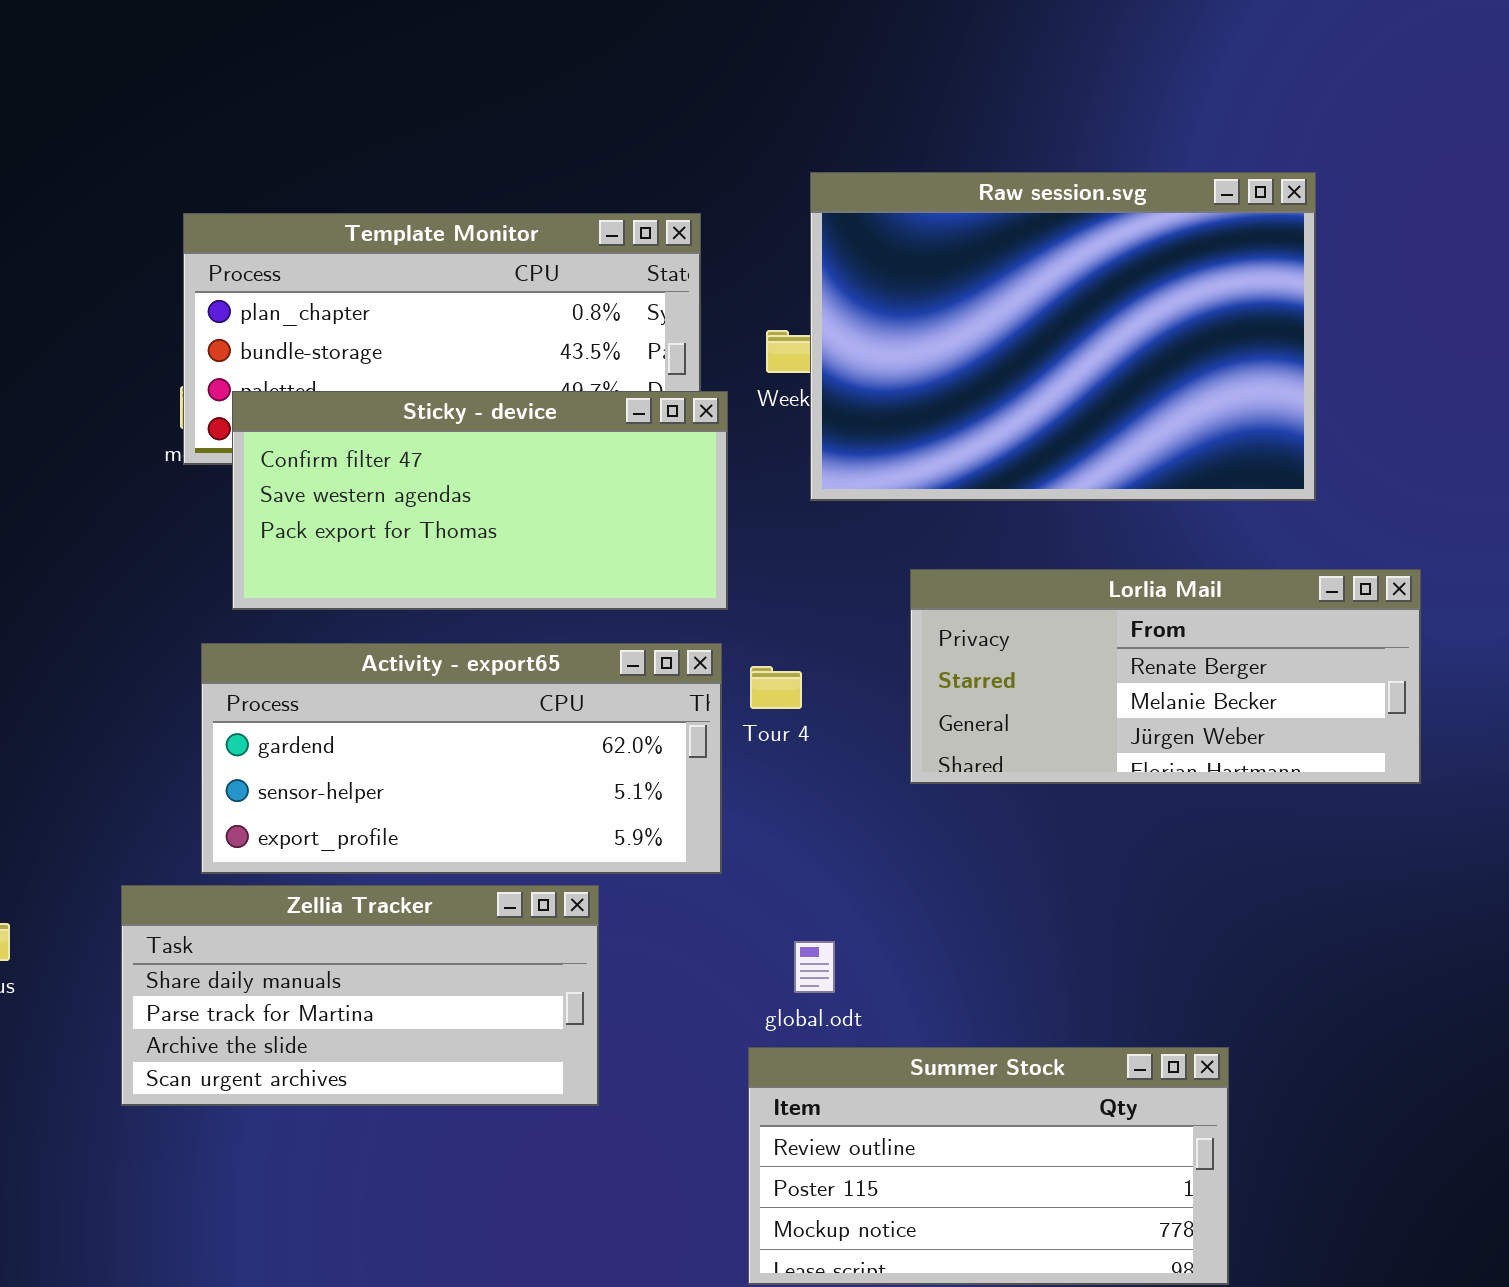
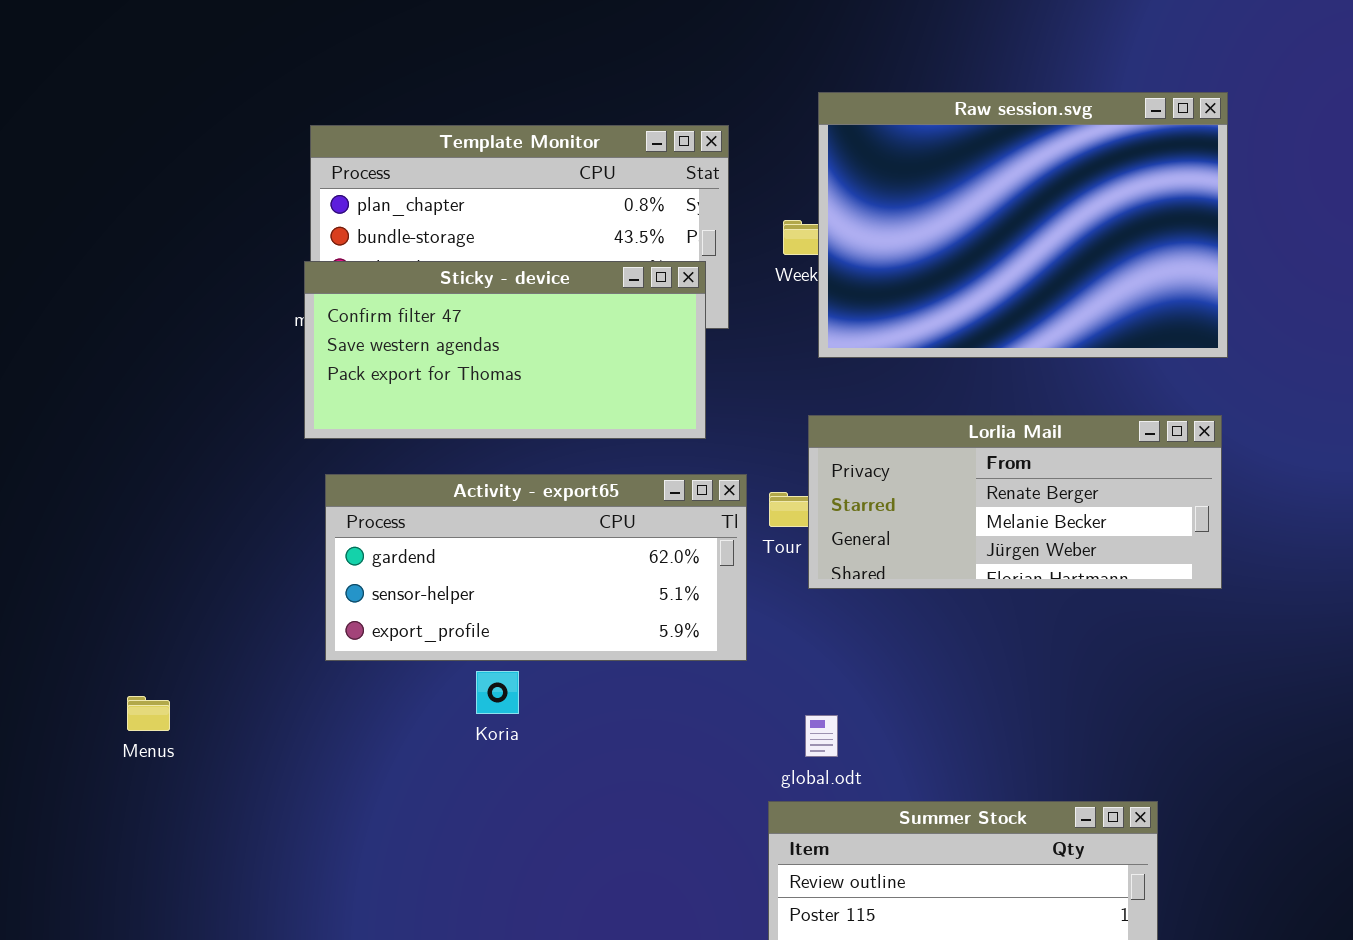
Sticky - device: [232,391,728,610] -> [304,261,706,439], moved
Lorlia Mail: [910,569,1421,784] -> [808,415,1222,589], moved
Zellia Tracker: [121,885,599,1106] -> none, closed

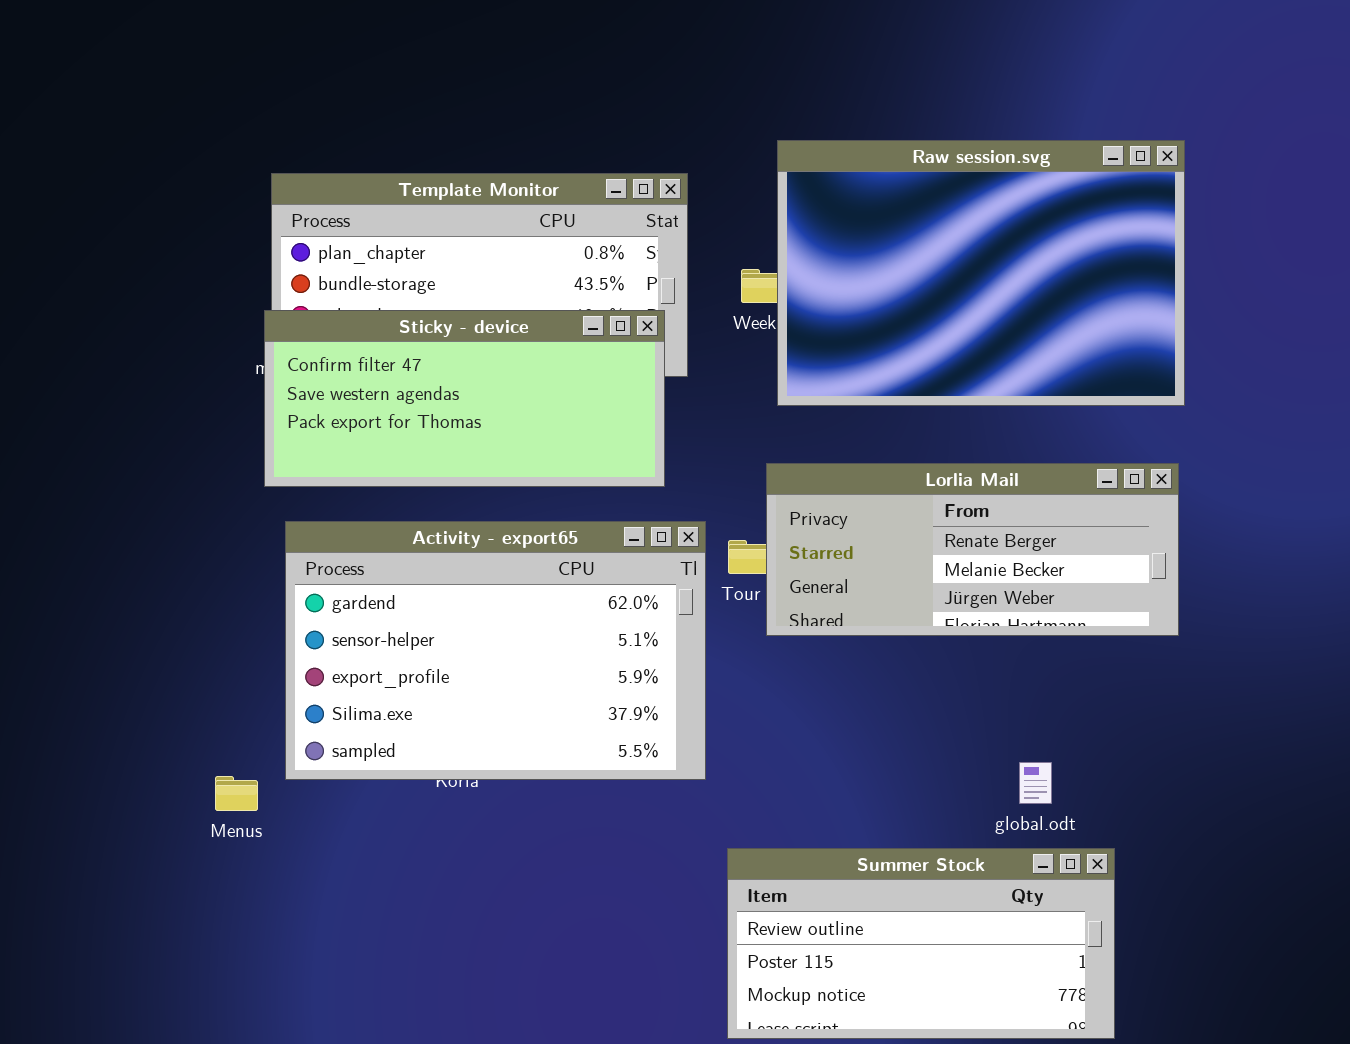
Activity - export65: [325,474,747,661] -> [285,521,706,780], resized
Menus: [127,696,170,731] -> [215,776,258,811], moved
global.odt: [805,715,838,757] -> [1019,762,1052,804], moved

